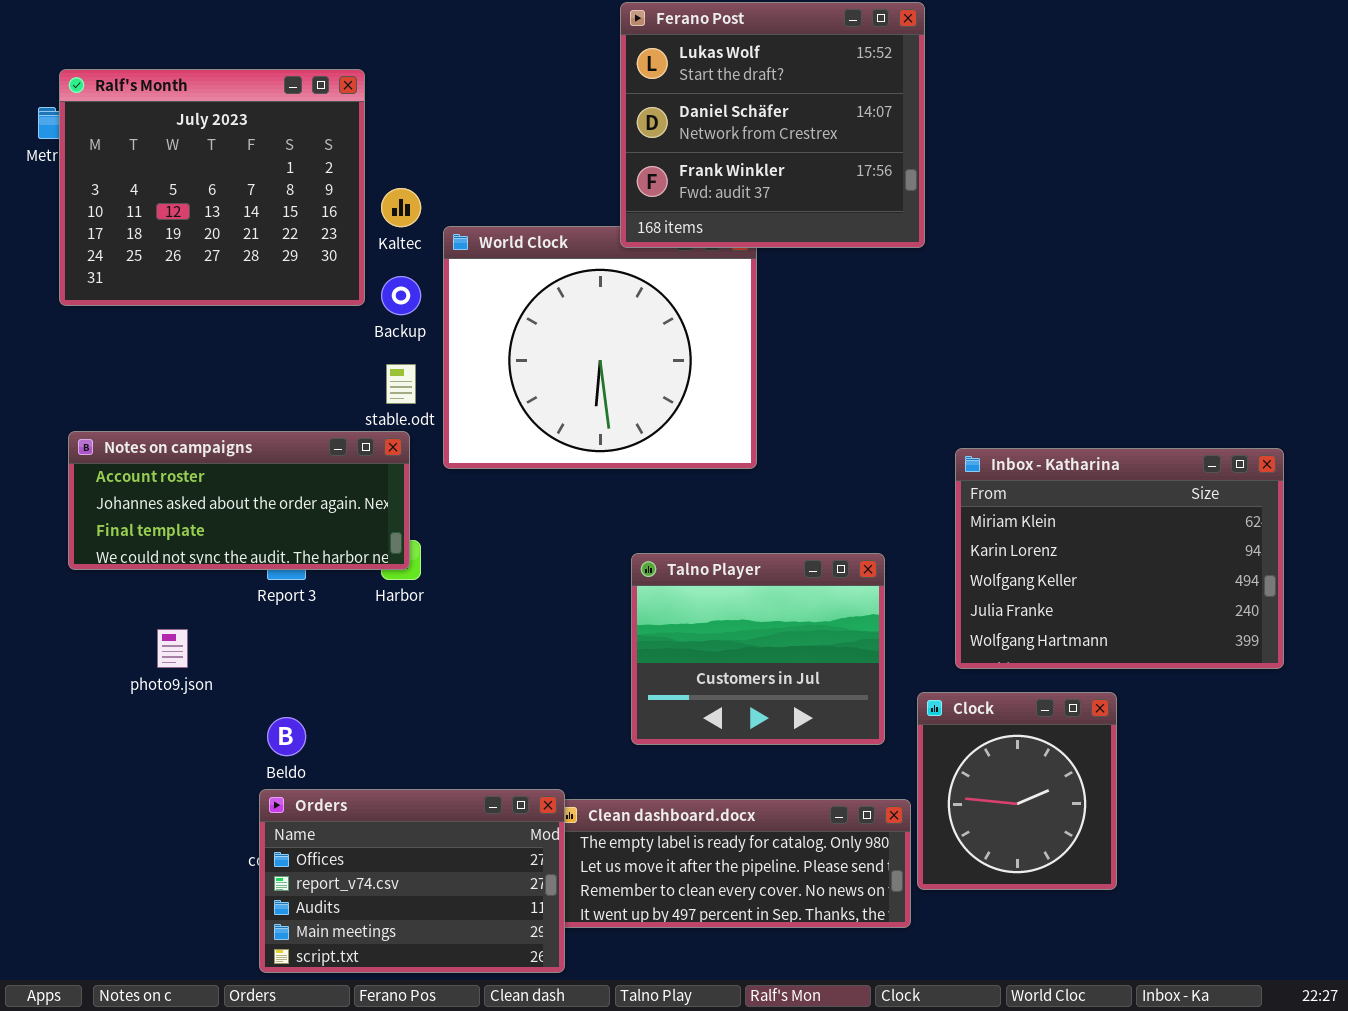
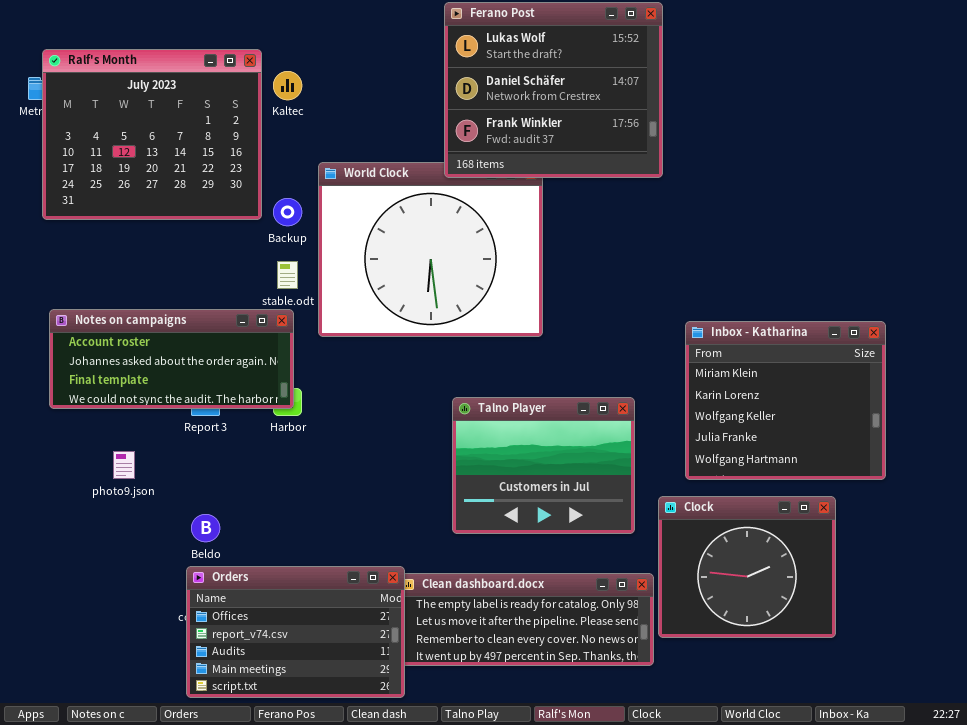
Kaltec: [381,188,421,227] -> [273,71,302,100], moved
Inbox - Katharina: [955,448,1284,669] -> [685,321,886,480], resized
Clock: [917,692,1117,890] -> [658,496,836,638], resized

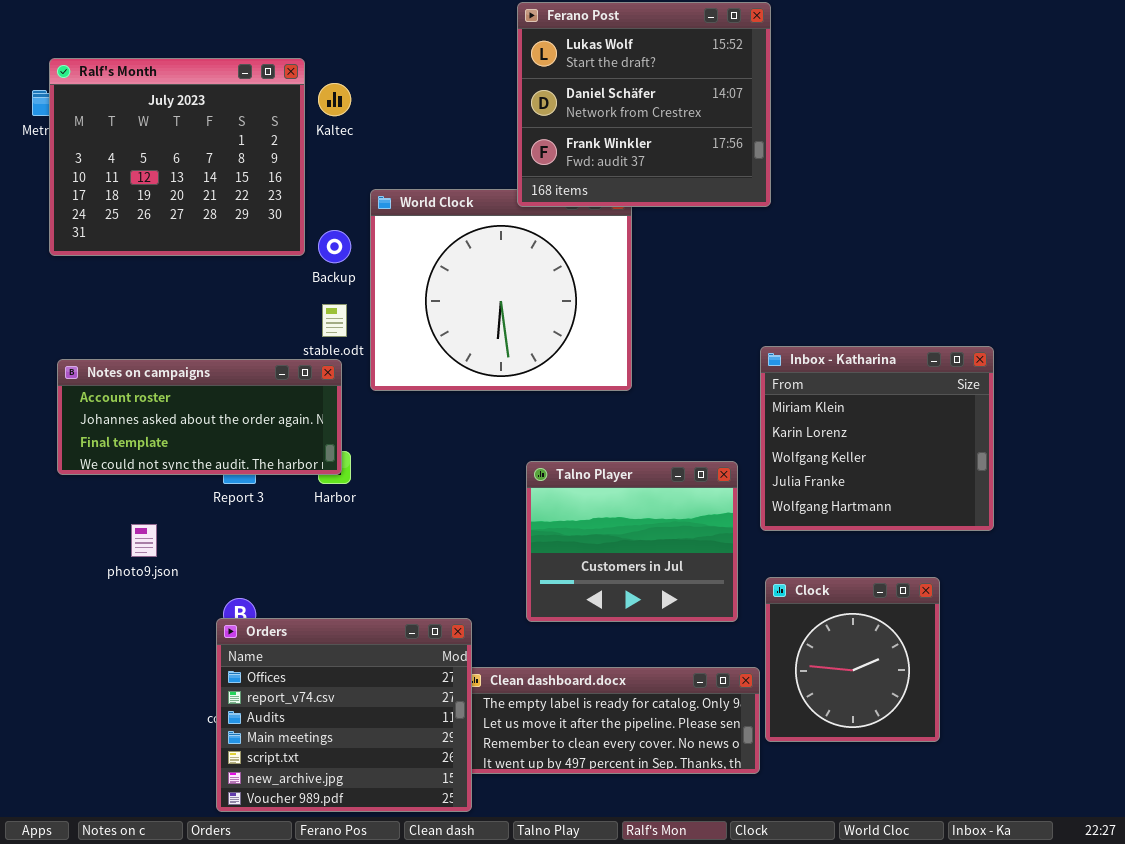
Inbox - Katharina: [685,321,886,480] -> [760,346,994,531], moved
Clock: [658,496,836,638] -> [765,577,940,742], resized
Orders: [186,566,405,698] -> [216,618,472,812], resized

